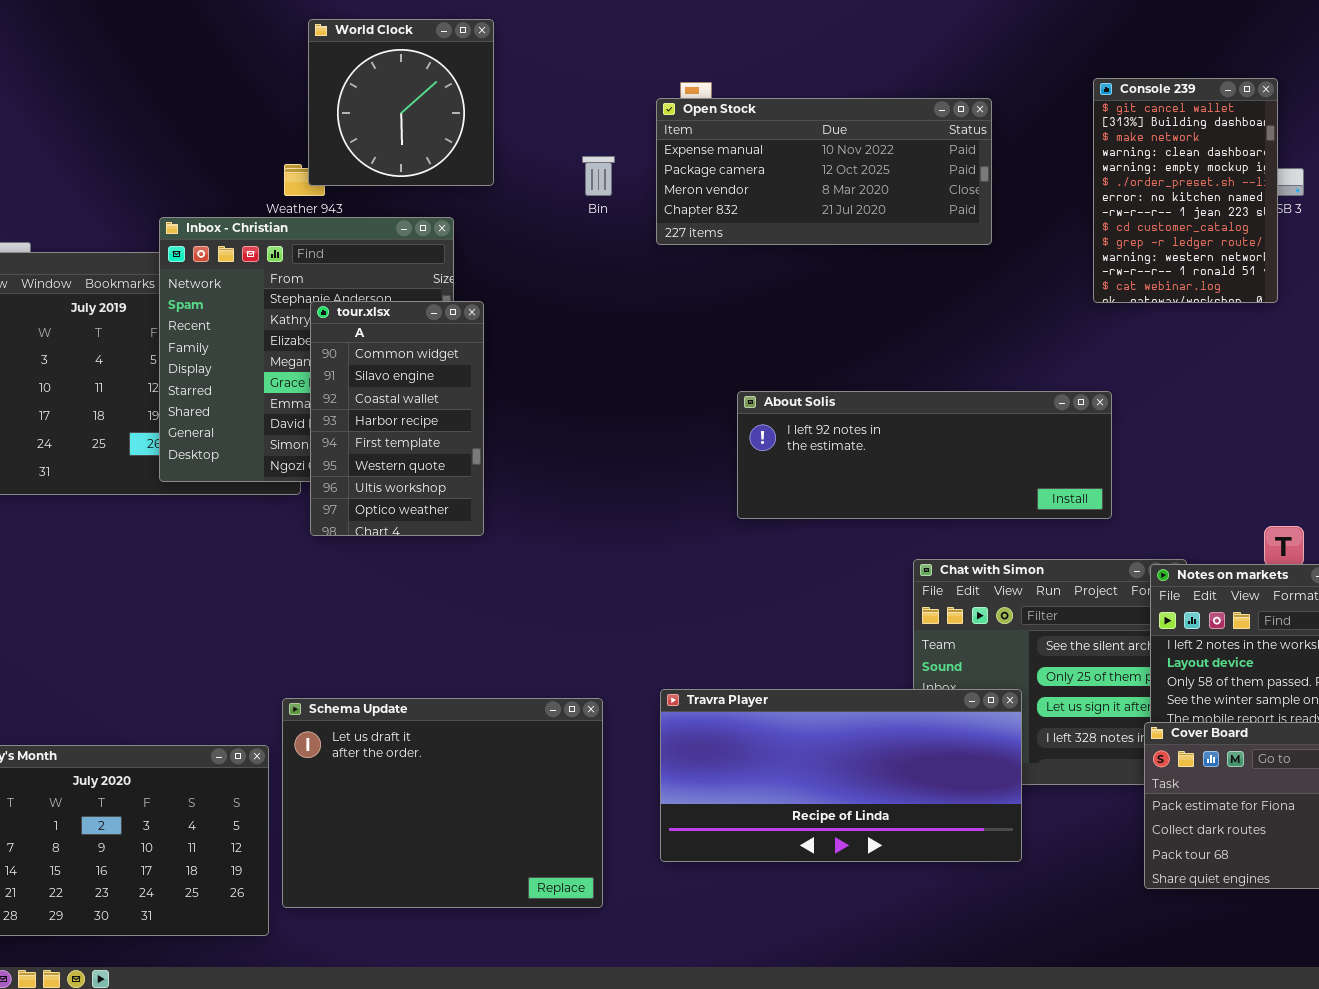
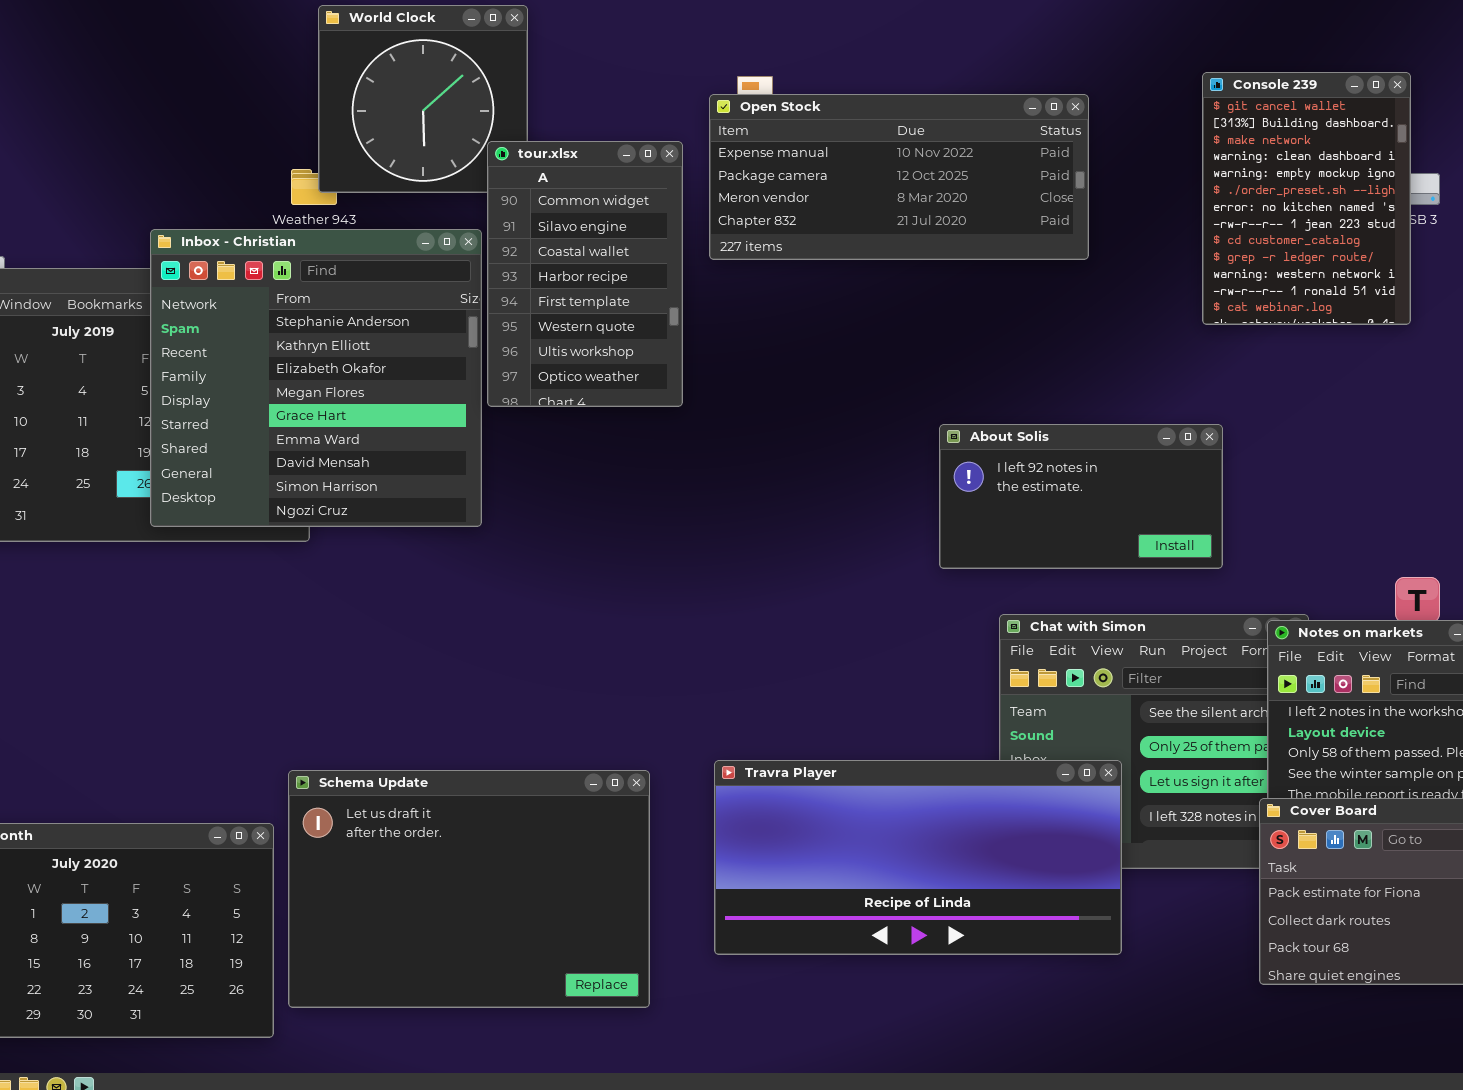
tour.xlsx: [310,301,484,536] -> [487,141,683,407], moved
About Solis: [737,391,1112,519] -> [939,424,1223,569], resized

